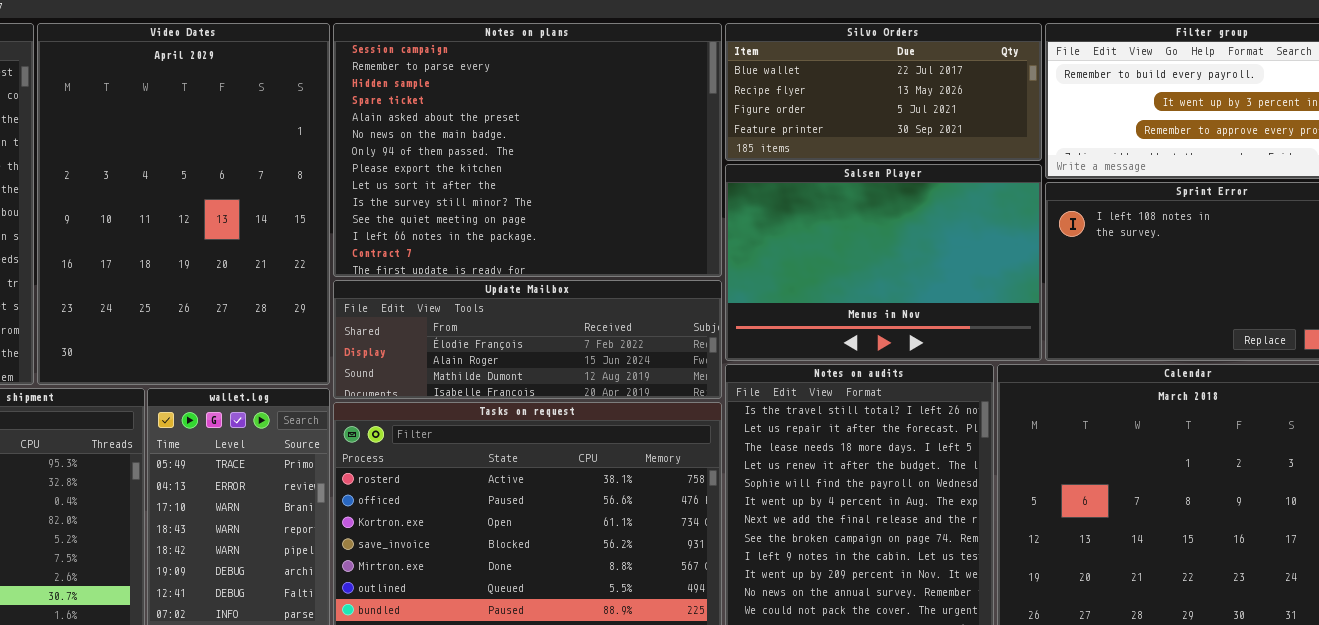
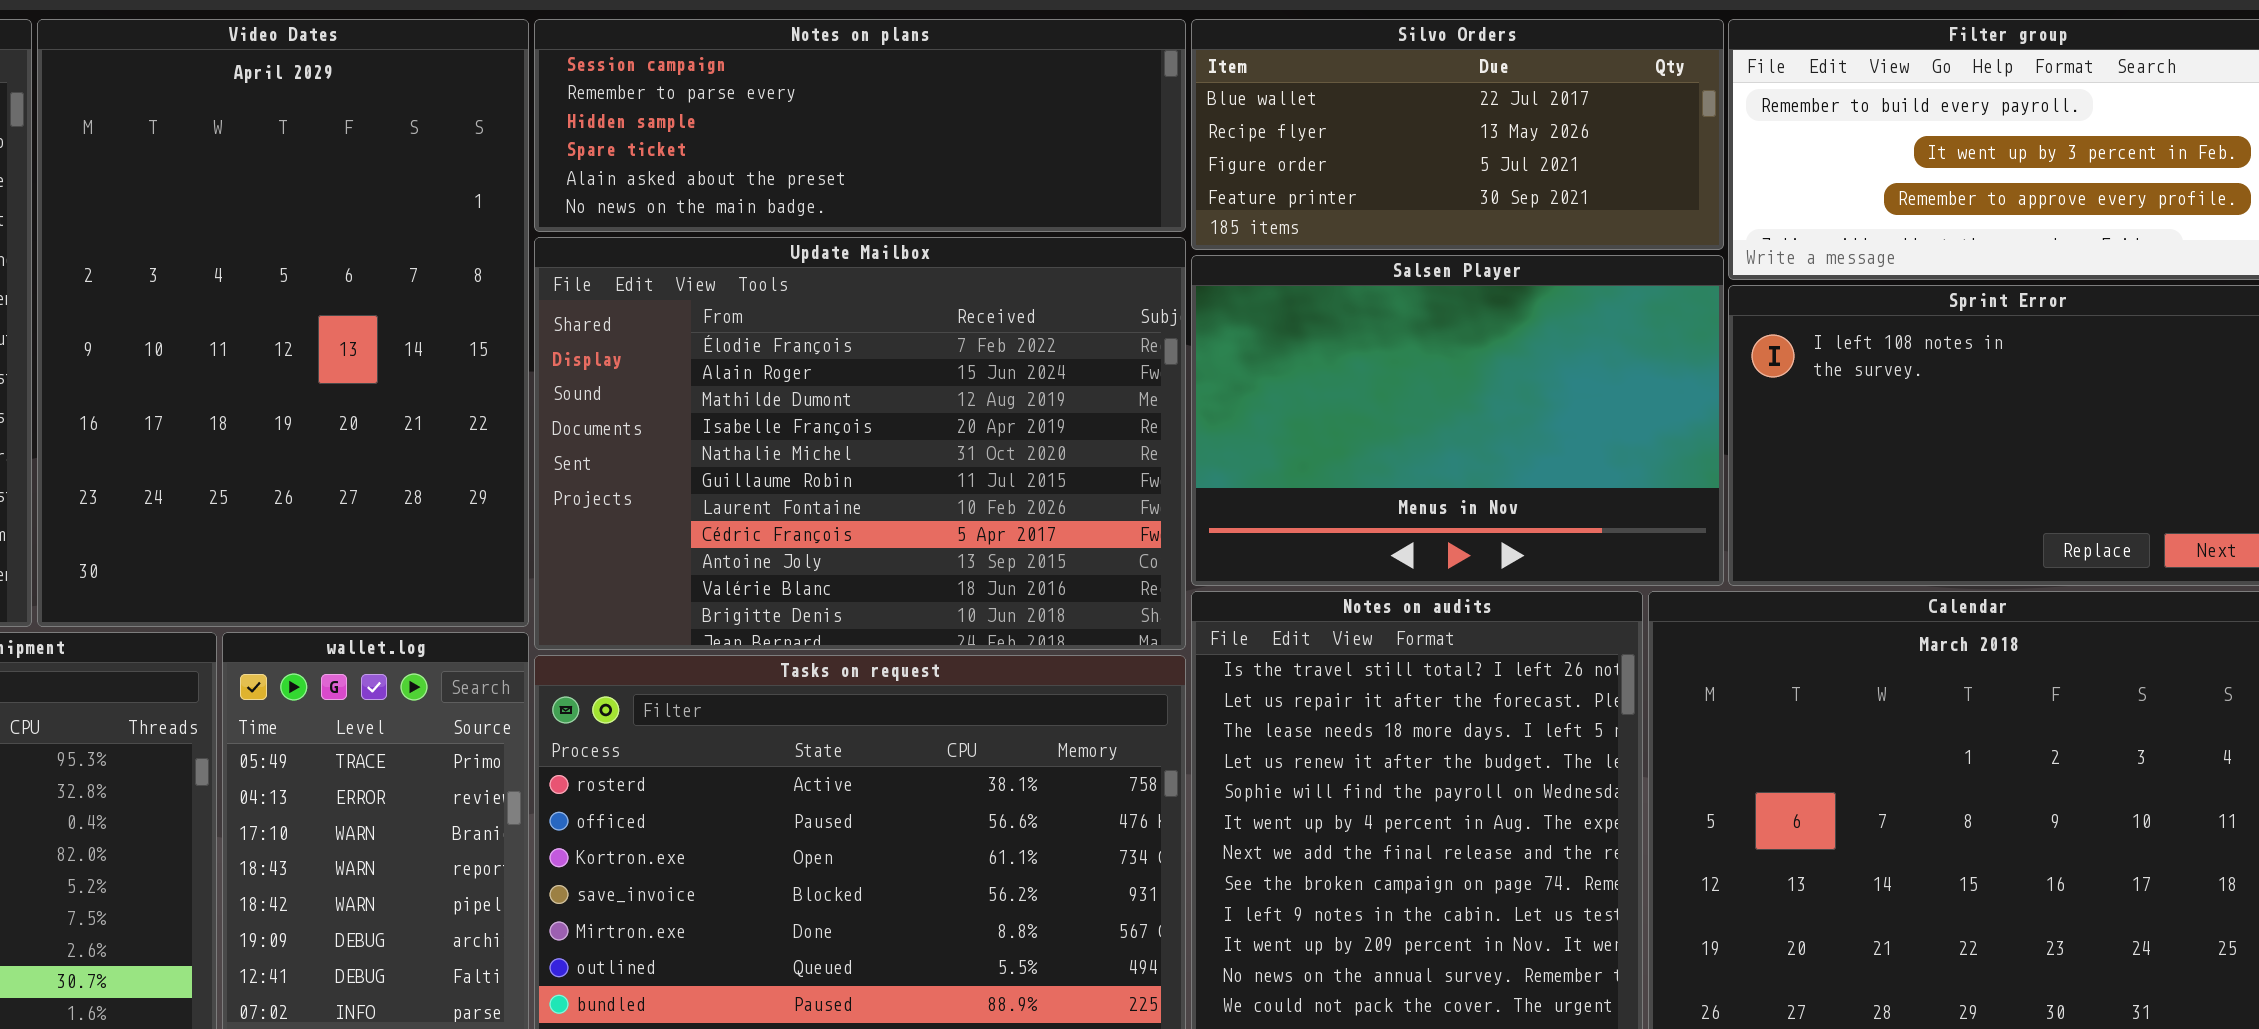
Notes on plans: [333,23,722,277] -> [534,19,1186,232], resized
Update Mailbox: [333,280,722,399] -> [534,237,1186,650], resized

